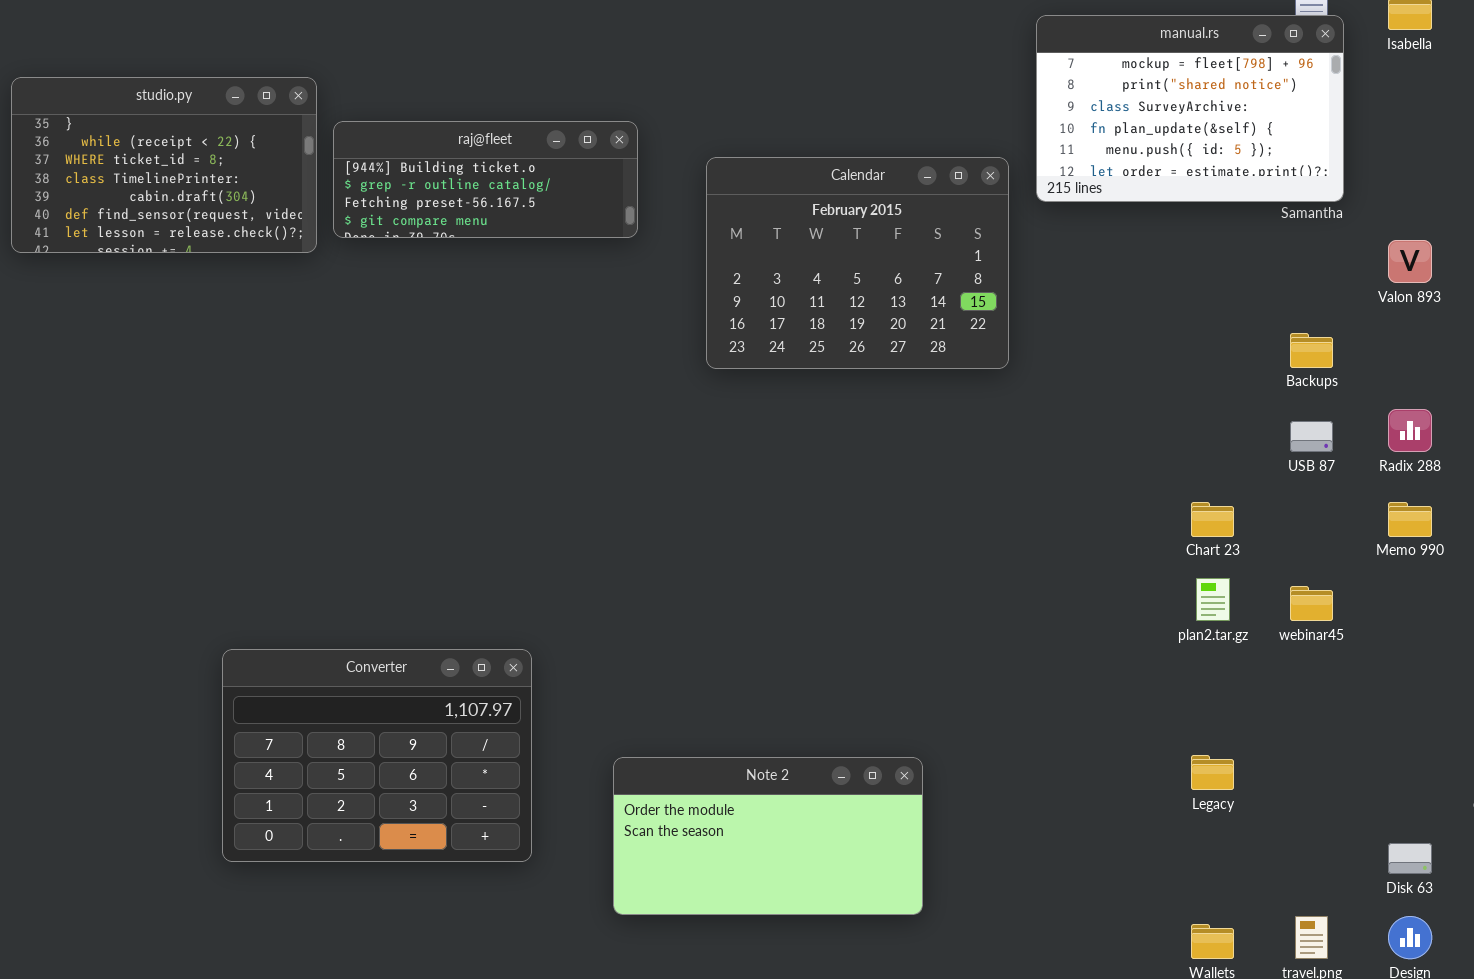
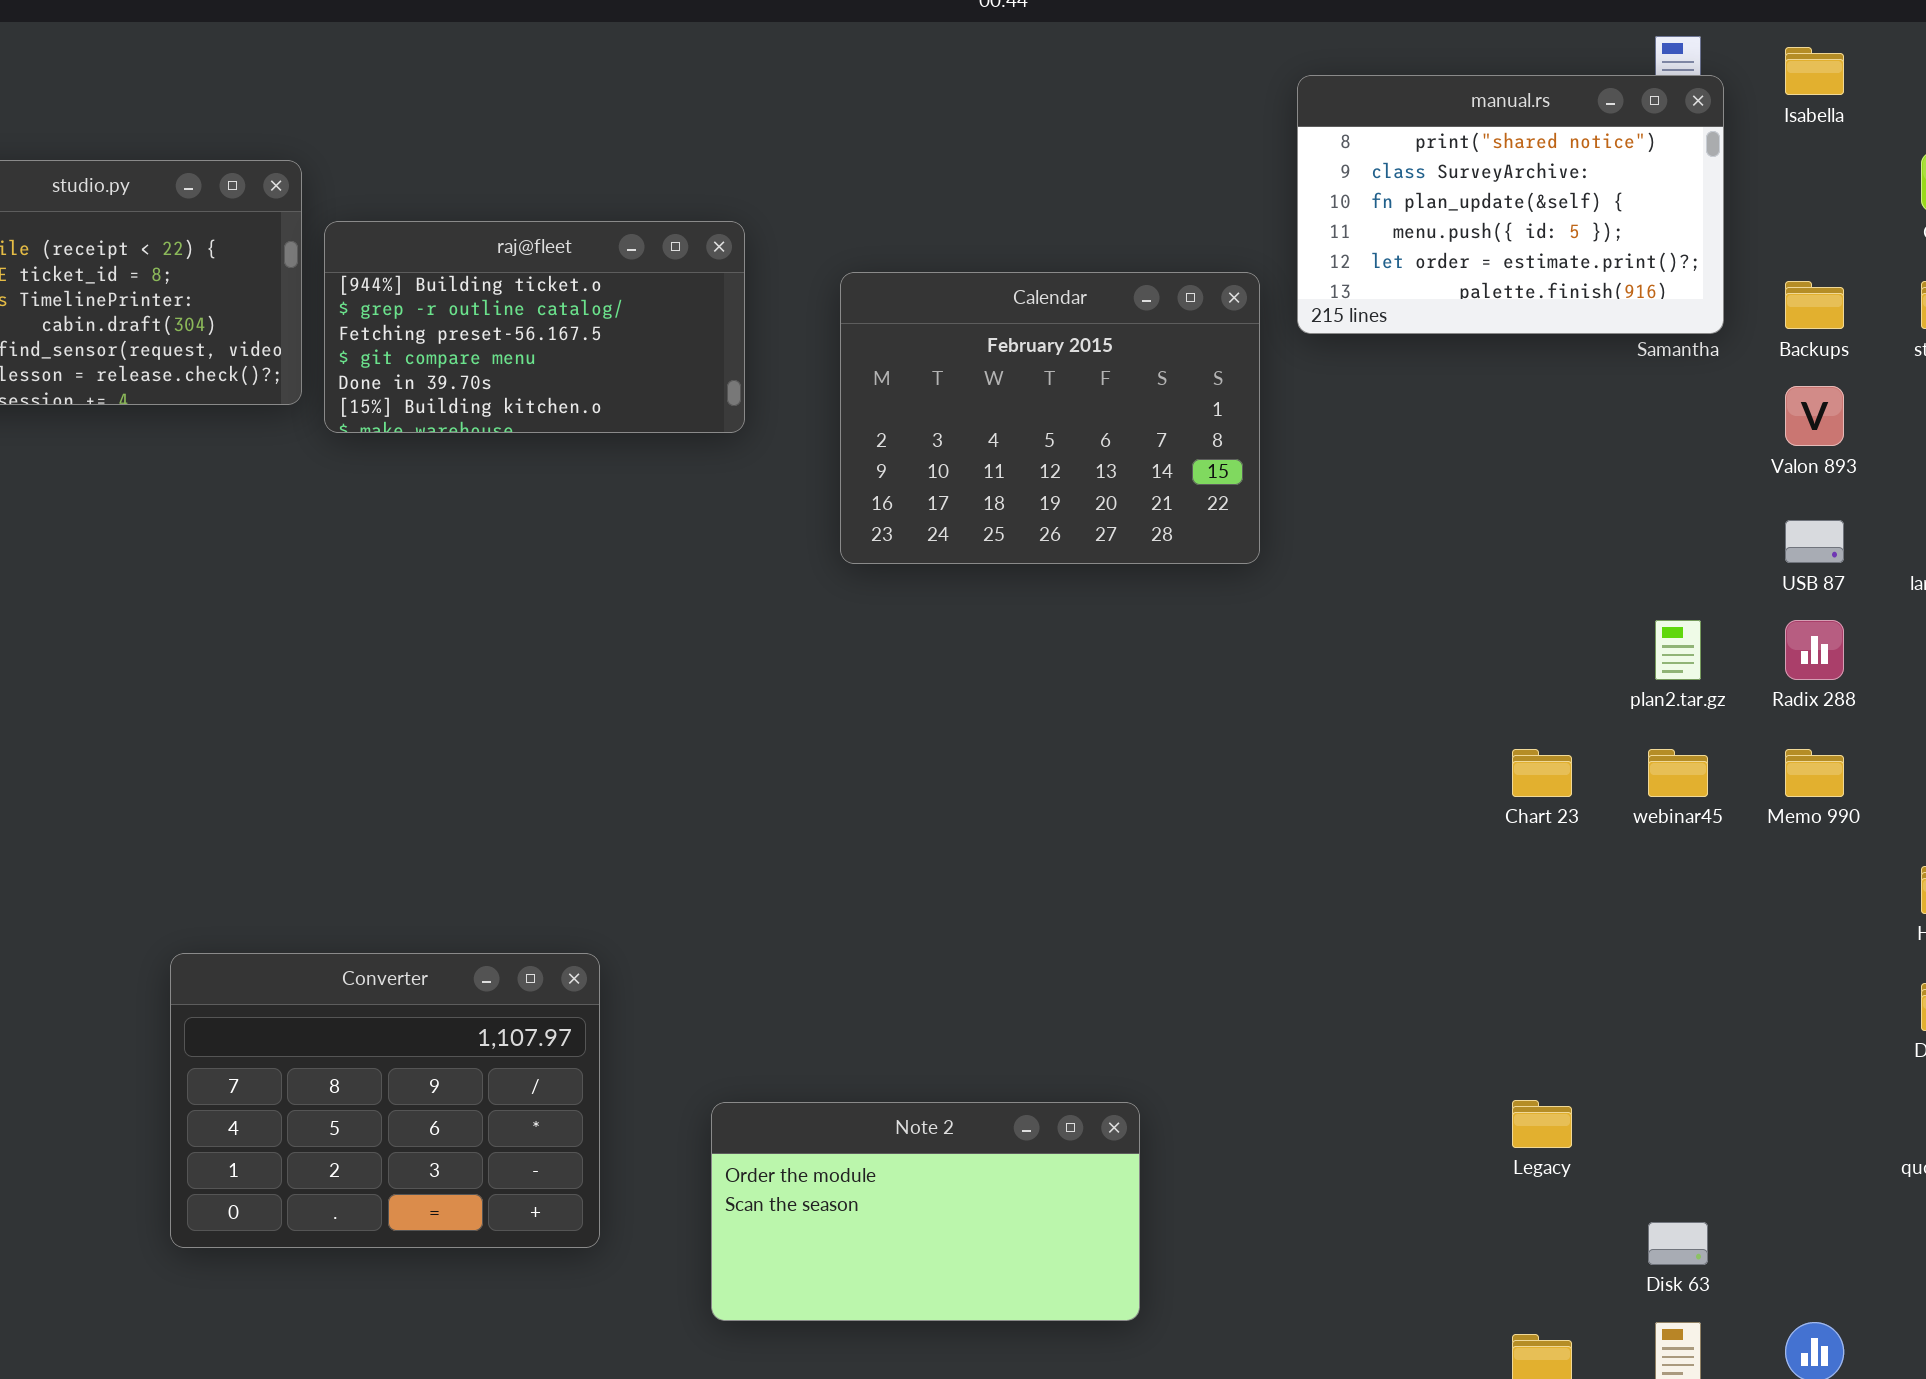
manual.rs: [1036,15,1344,202] -> [1297,75,1724,334], scrolled down 1 row
raj@fleet: [333,121,638,238] -> [324,221,745,433], resized
Backups: [1290,333,1333,368] -> [1785,281,1844,329], moved
USB 87: [1290,421,1333,452] -> [1785,520,1844,563], moved
plan2.tar.gz: [1196,578,1230,621] -> [1655,620,1701,680], moved
webinar45: [1290,586,1333,621] -> [1648,749,1708,797], moved
Disk 63: [1388,843,1432,874] -> [1648,1222,1708,1265], moved

